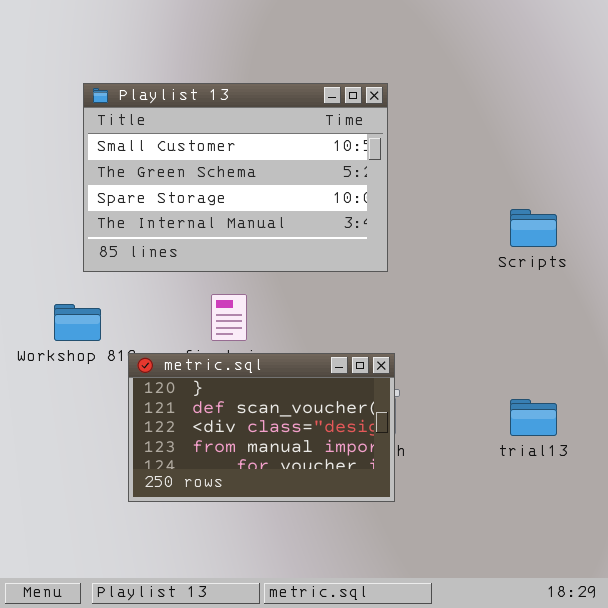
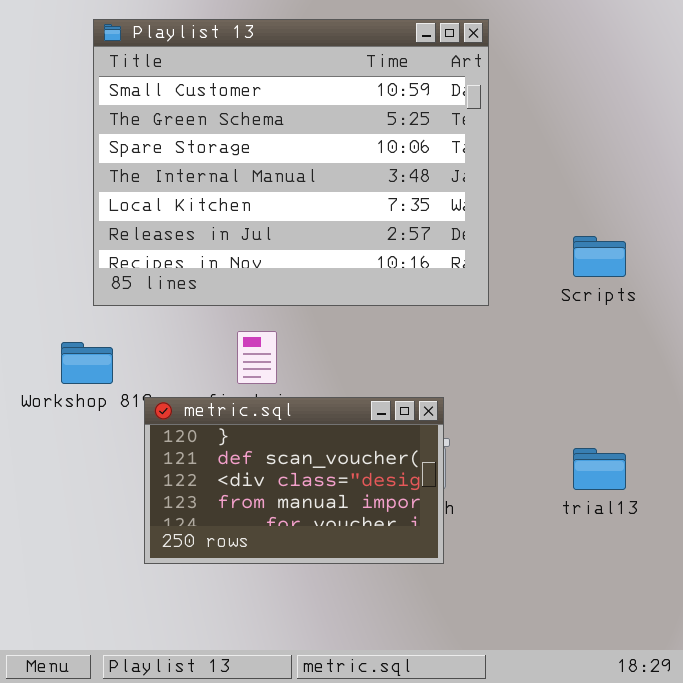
Playlist 13: [83,83,388,272] -> [93,19,489,306], resized

